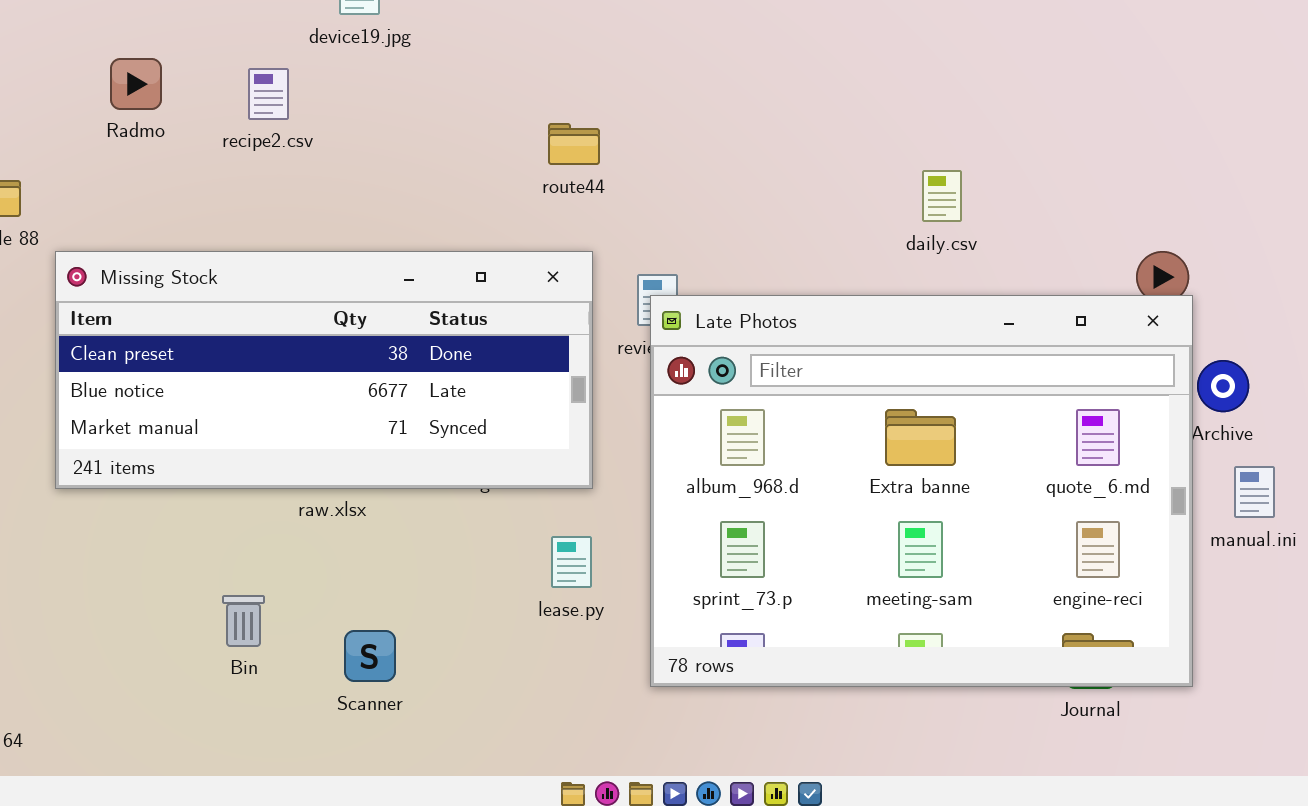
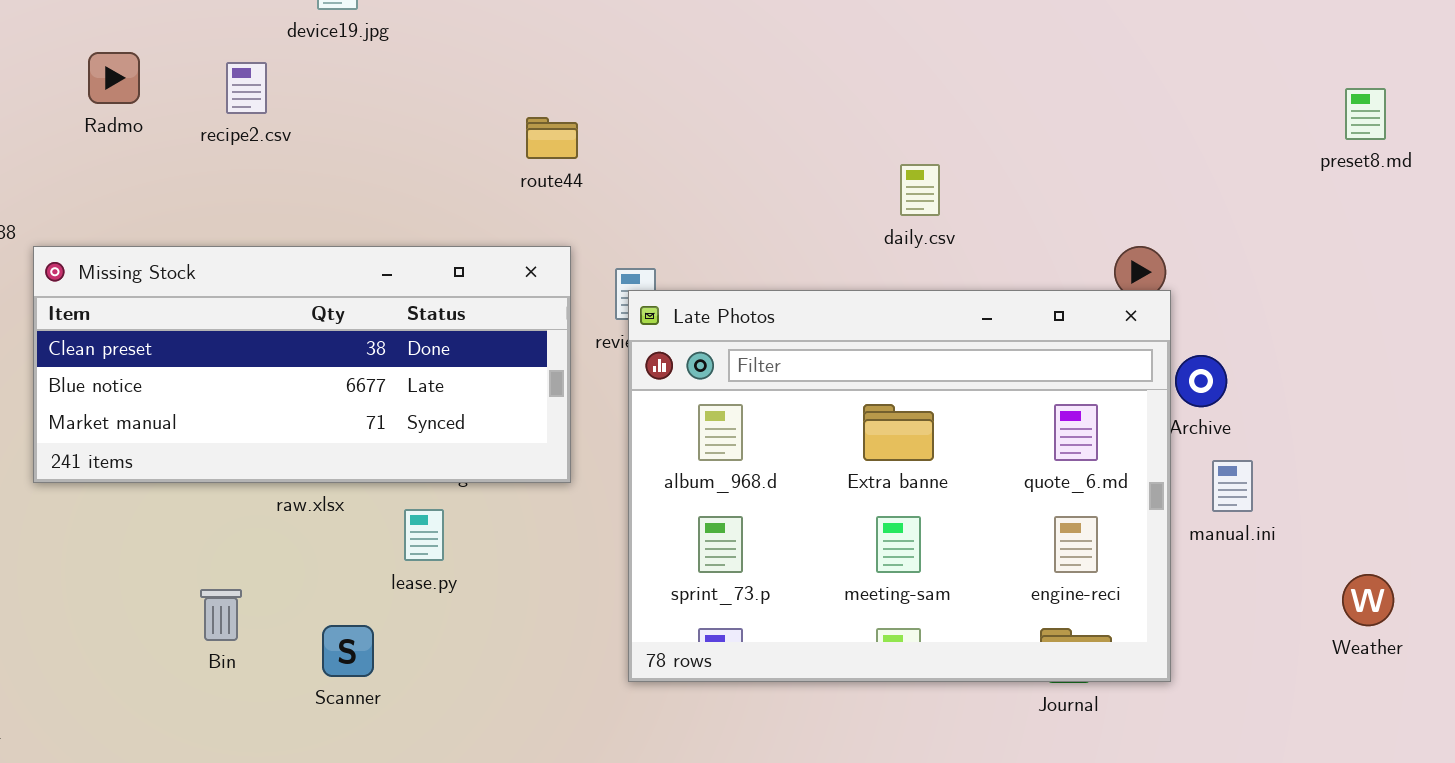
lease.py: [551,536,592,588] -> [404,509,444,561], moved

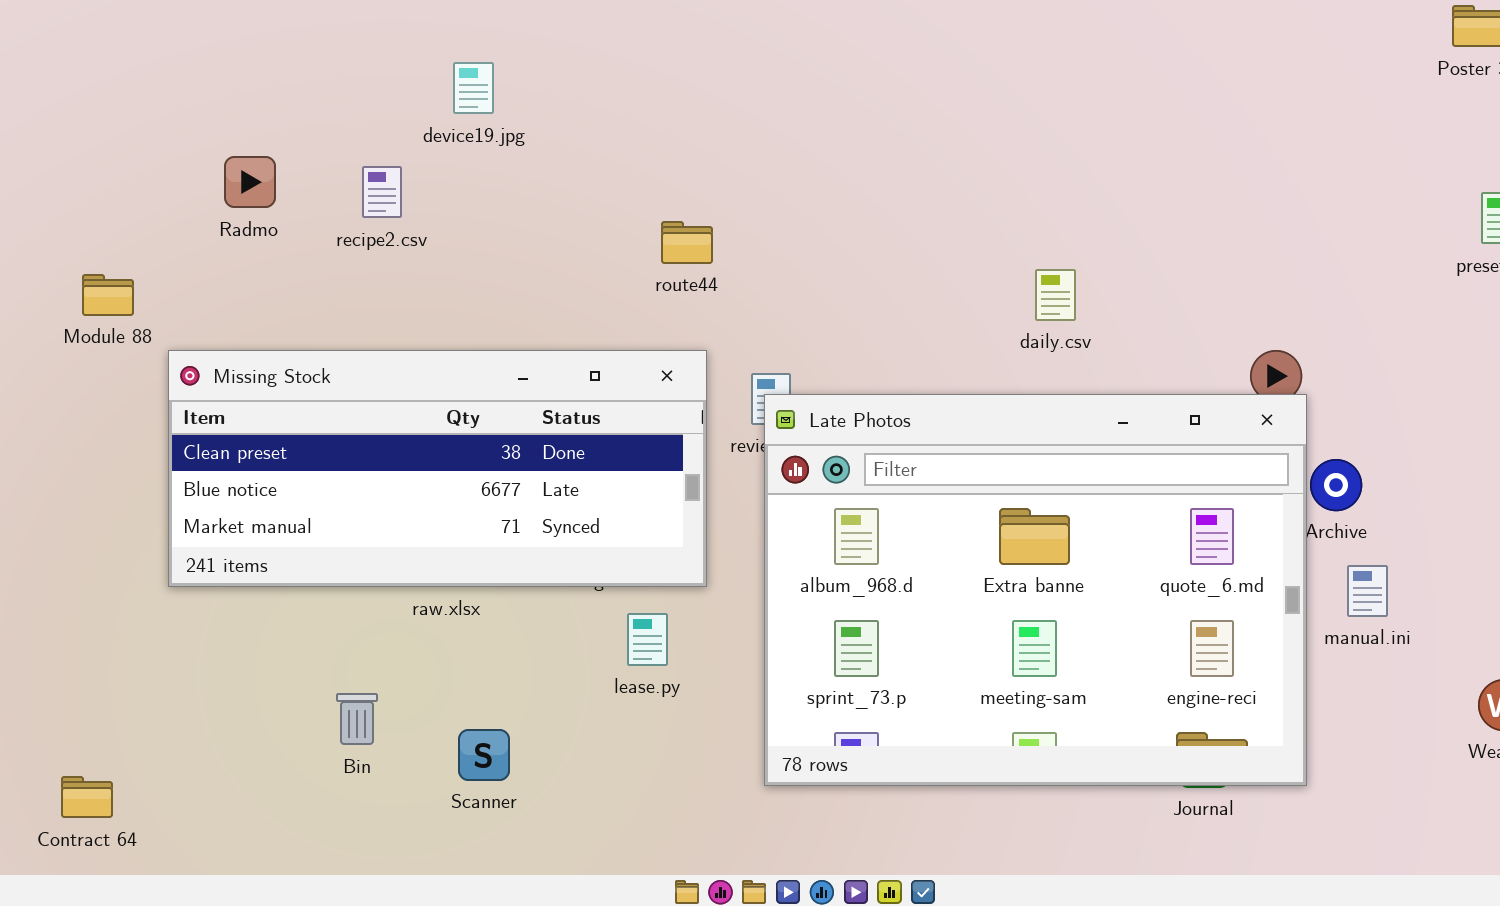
lease.py: [404,509,444,561] -> [627,613,668,666], moved

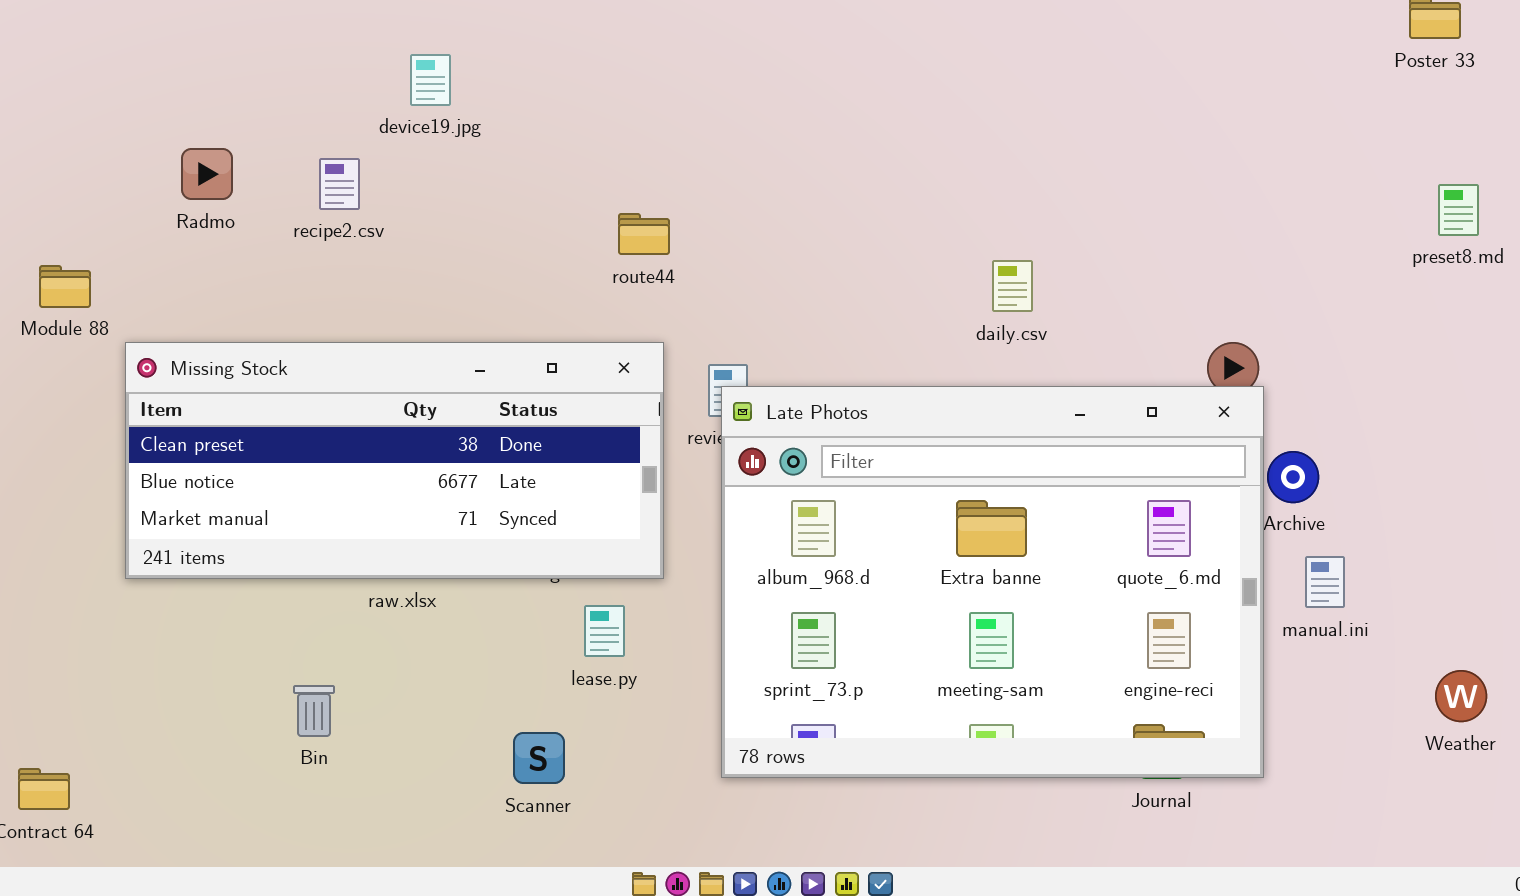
Scanner: [458,729,510,781] -> [513,732,565,784], moved

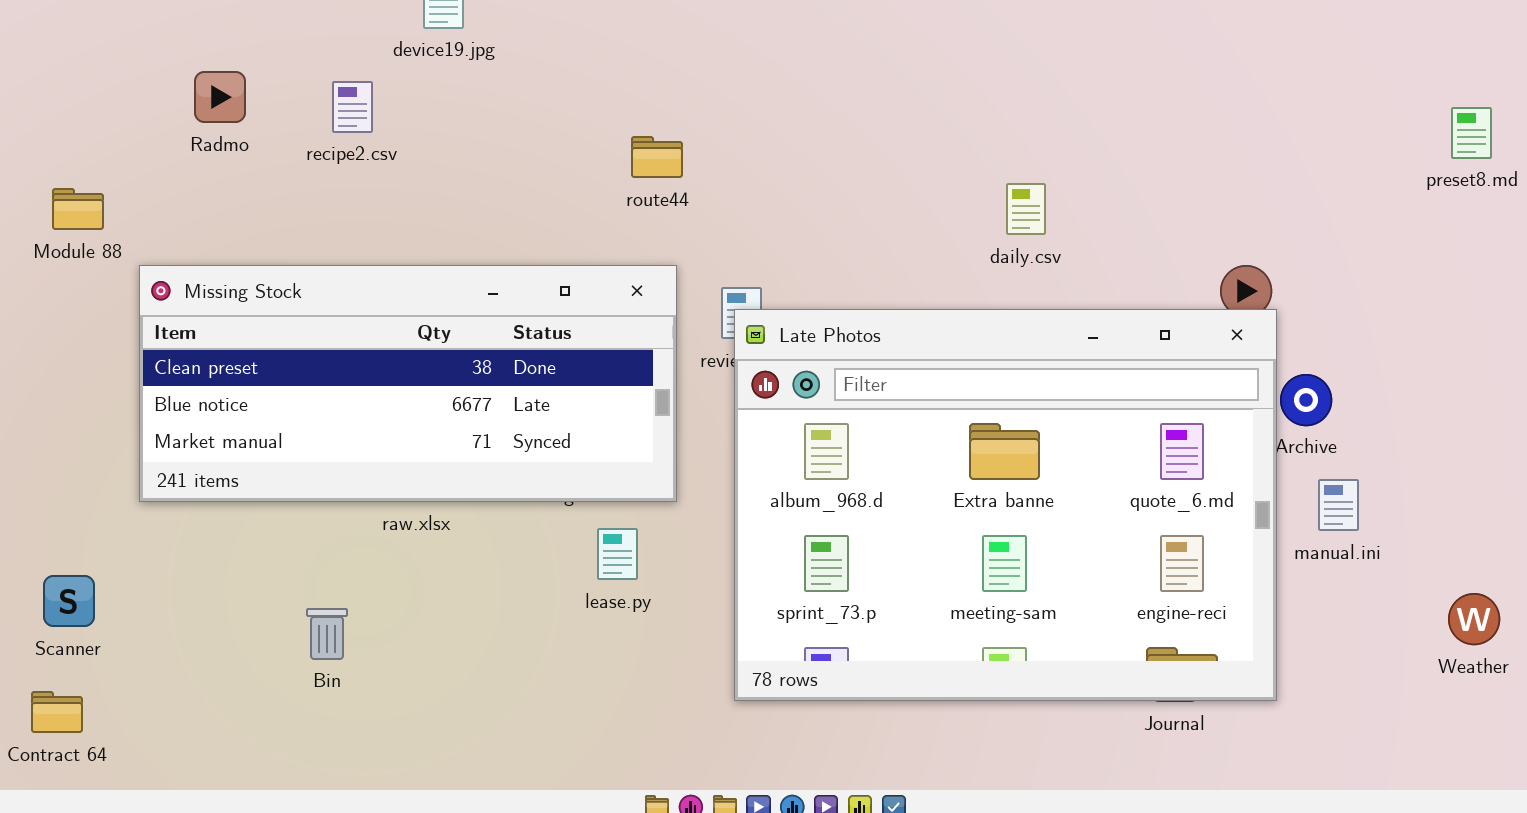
Scanner: [513,732,565,784] -> [43,575,95,627], moved

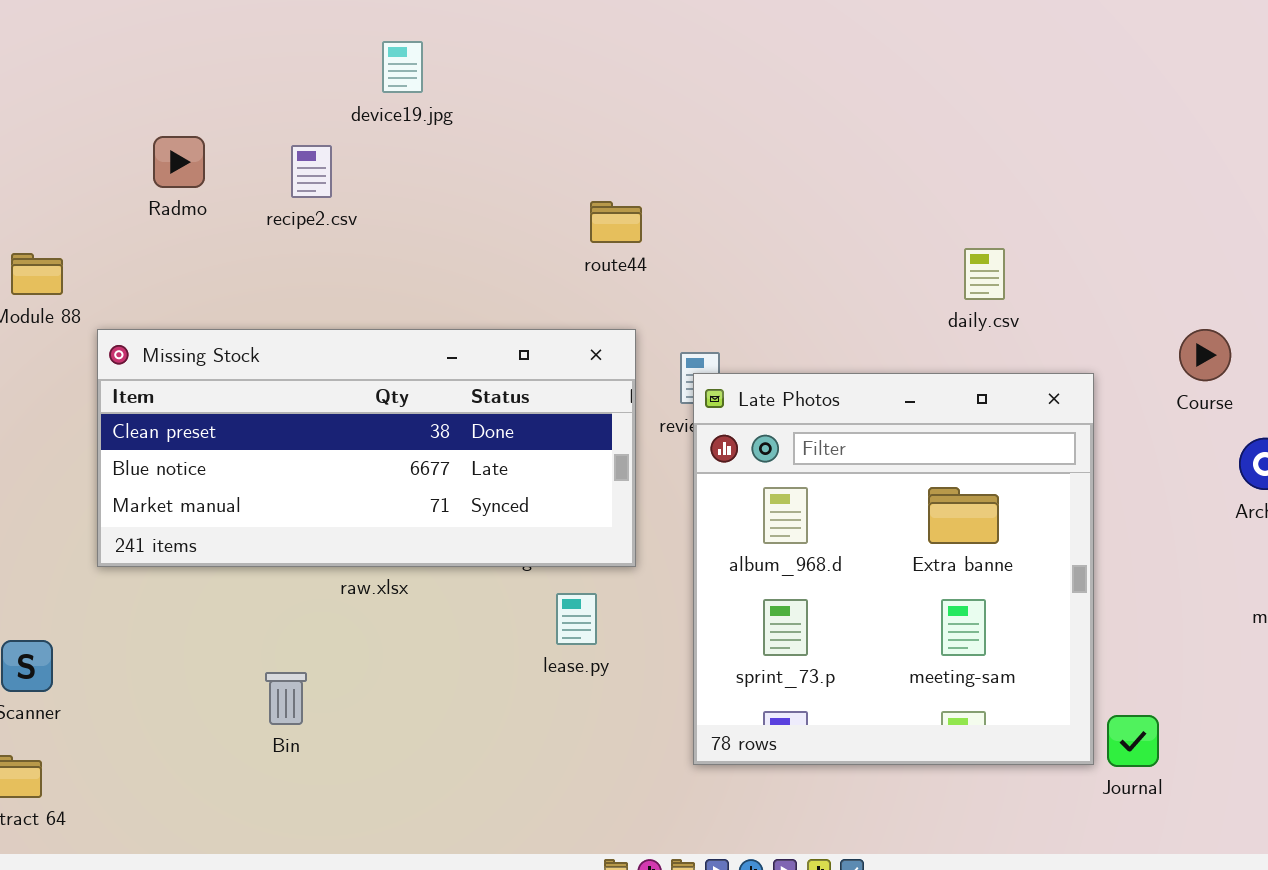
Late Photos: [734,309,1277,701] -> [693,373,1094,765], resized

